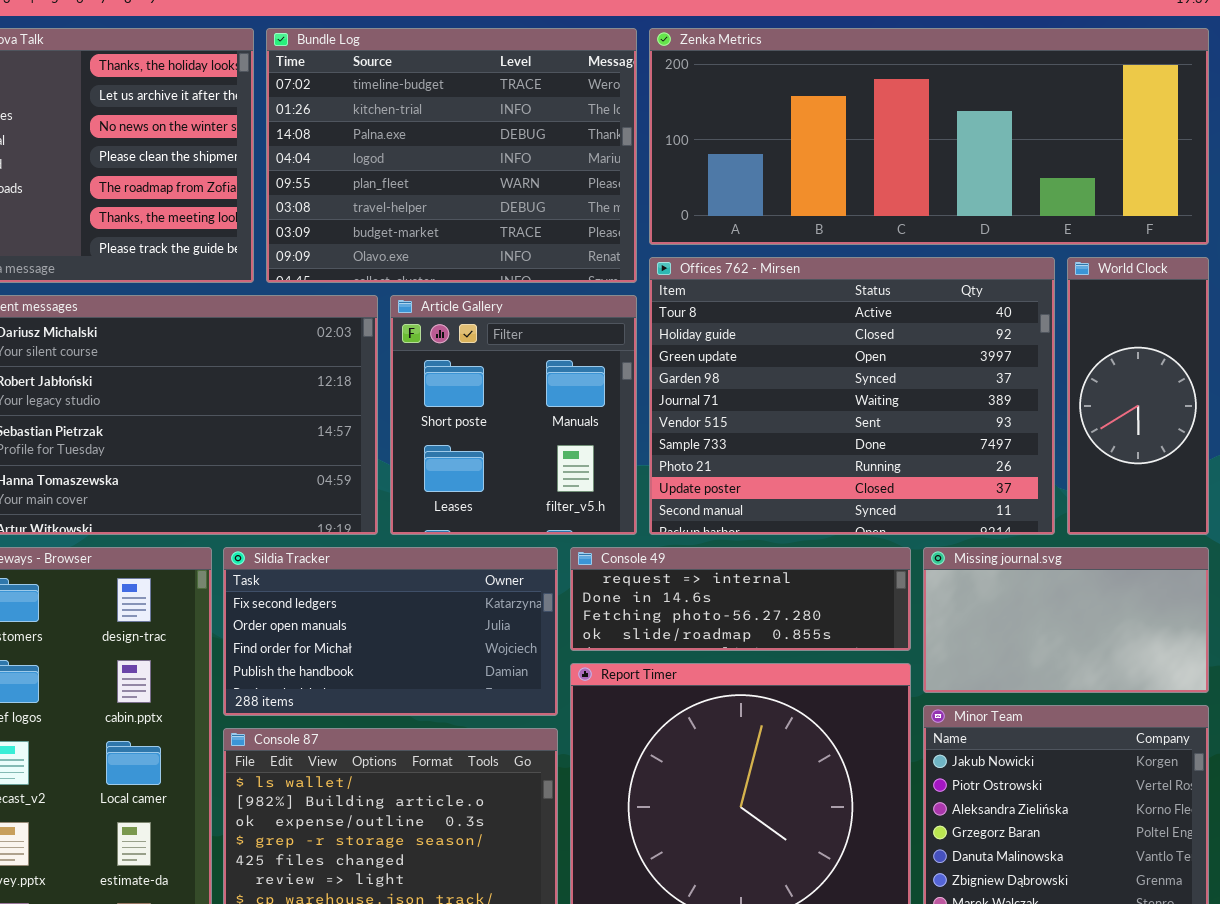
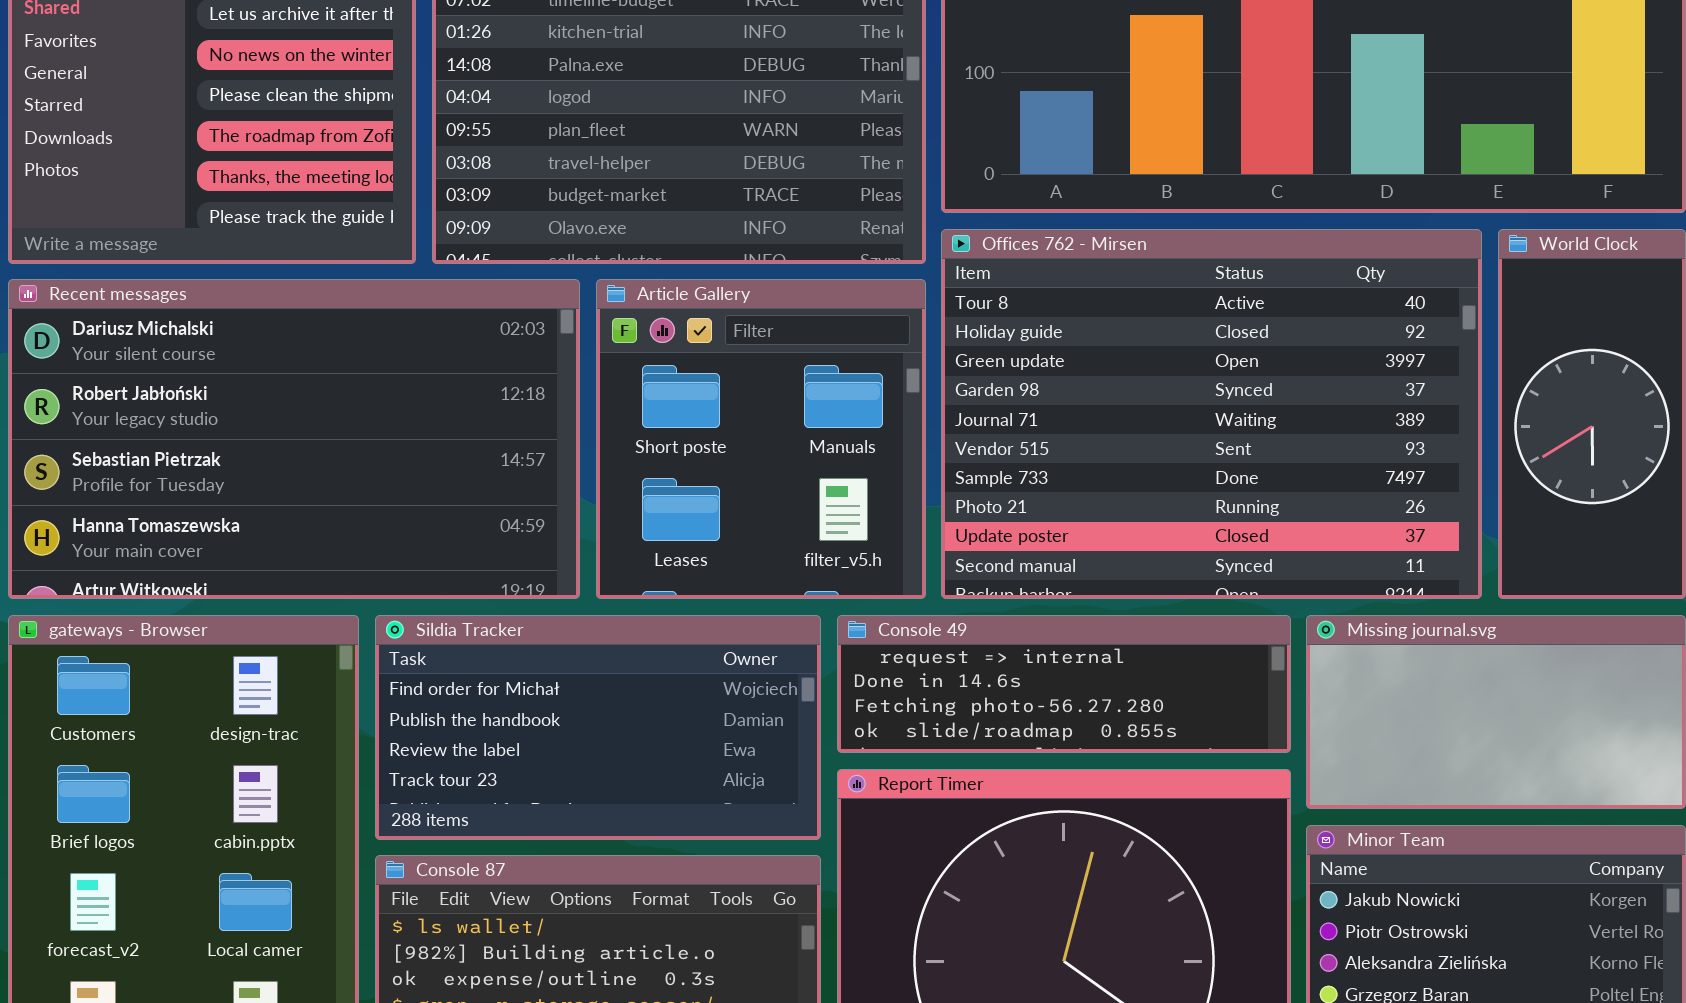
Sildia Tracker: [223,547,558,716] -> [375,615,821,840], scrolled down 2 rows

